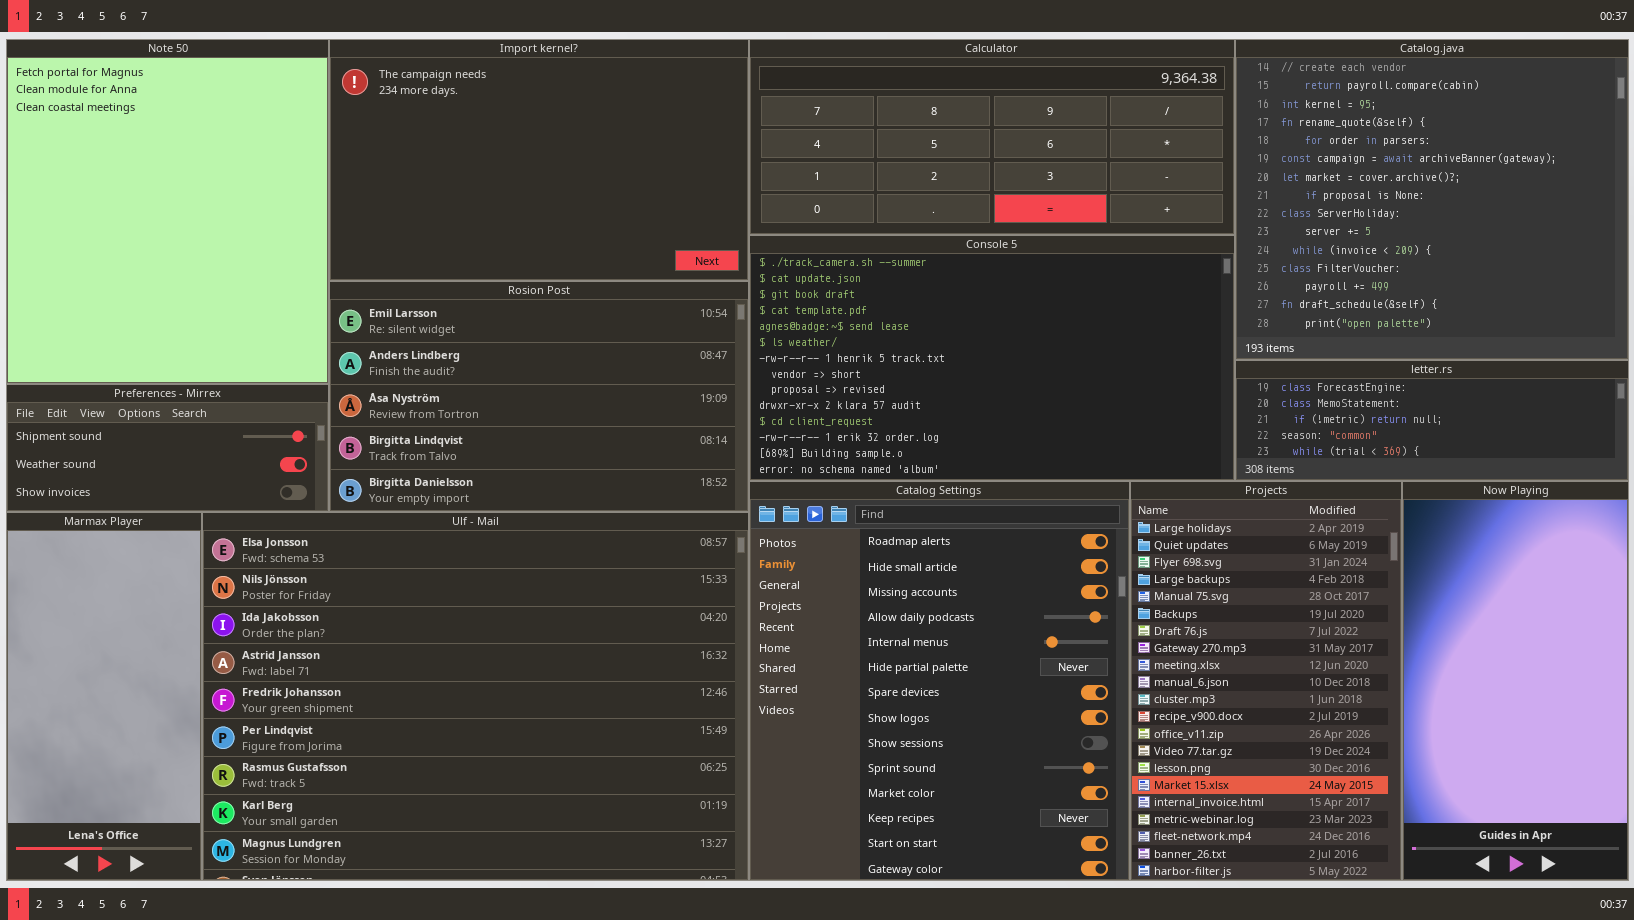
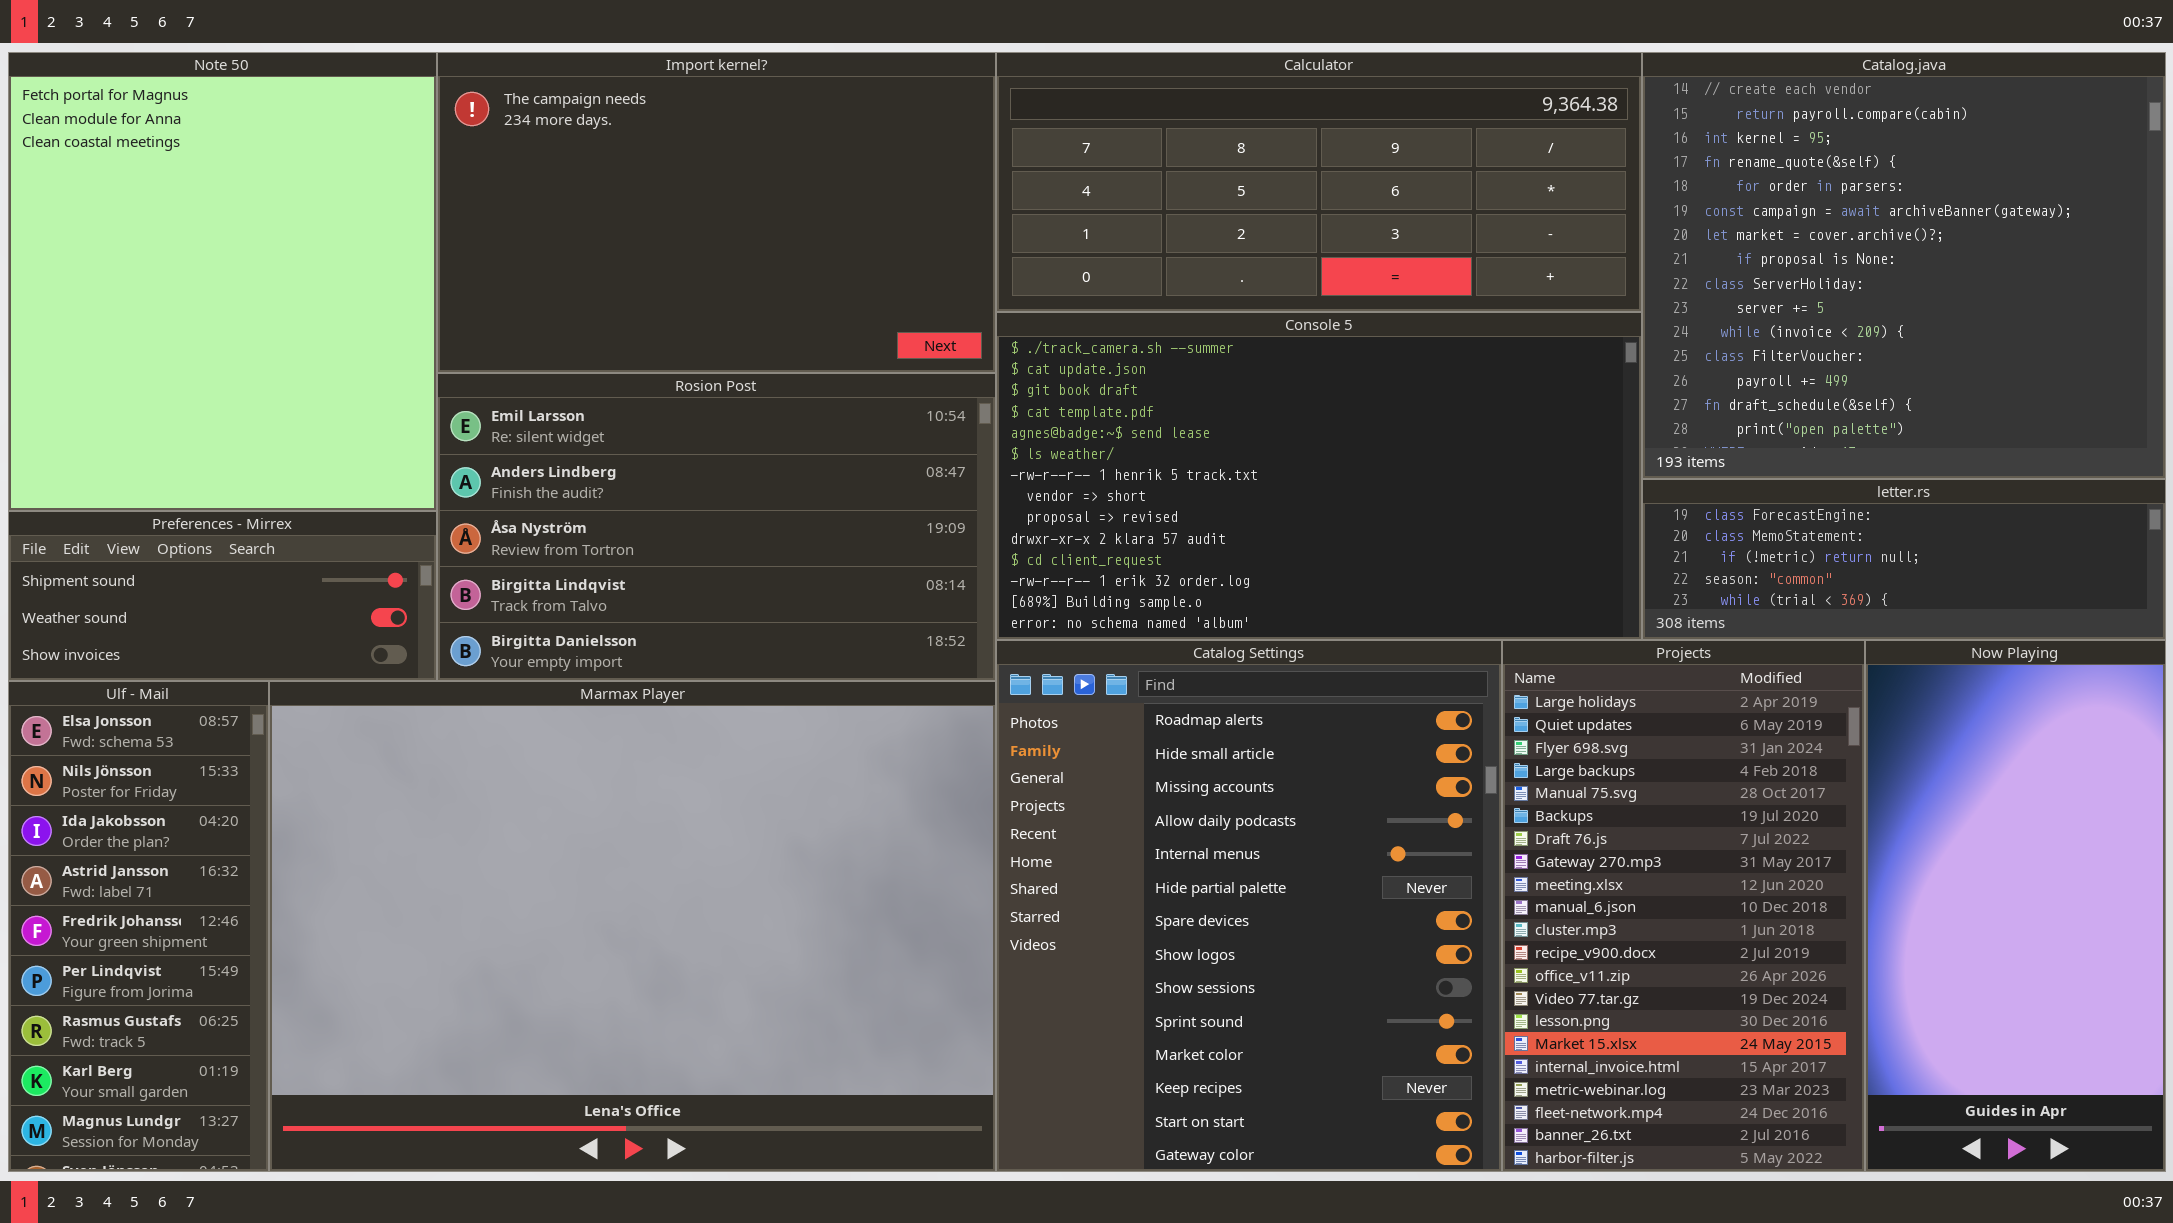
Marmax Player: [6,512,202,881] -> [269,681,996,1172], moved, resized
Ulf - Mail: [202,512,749,881] -> [8,681,269,1172], moved, resized

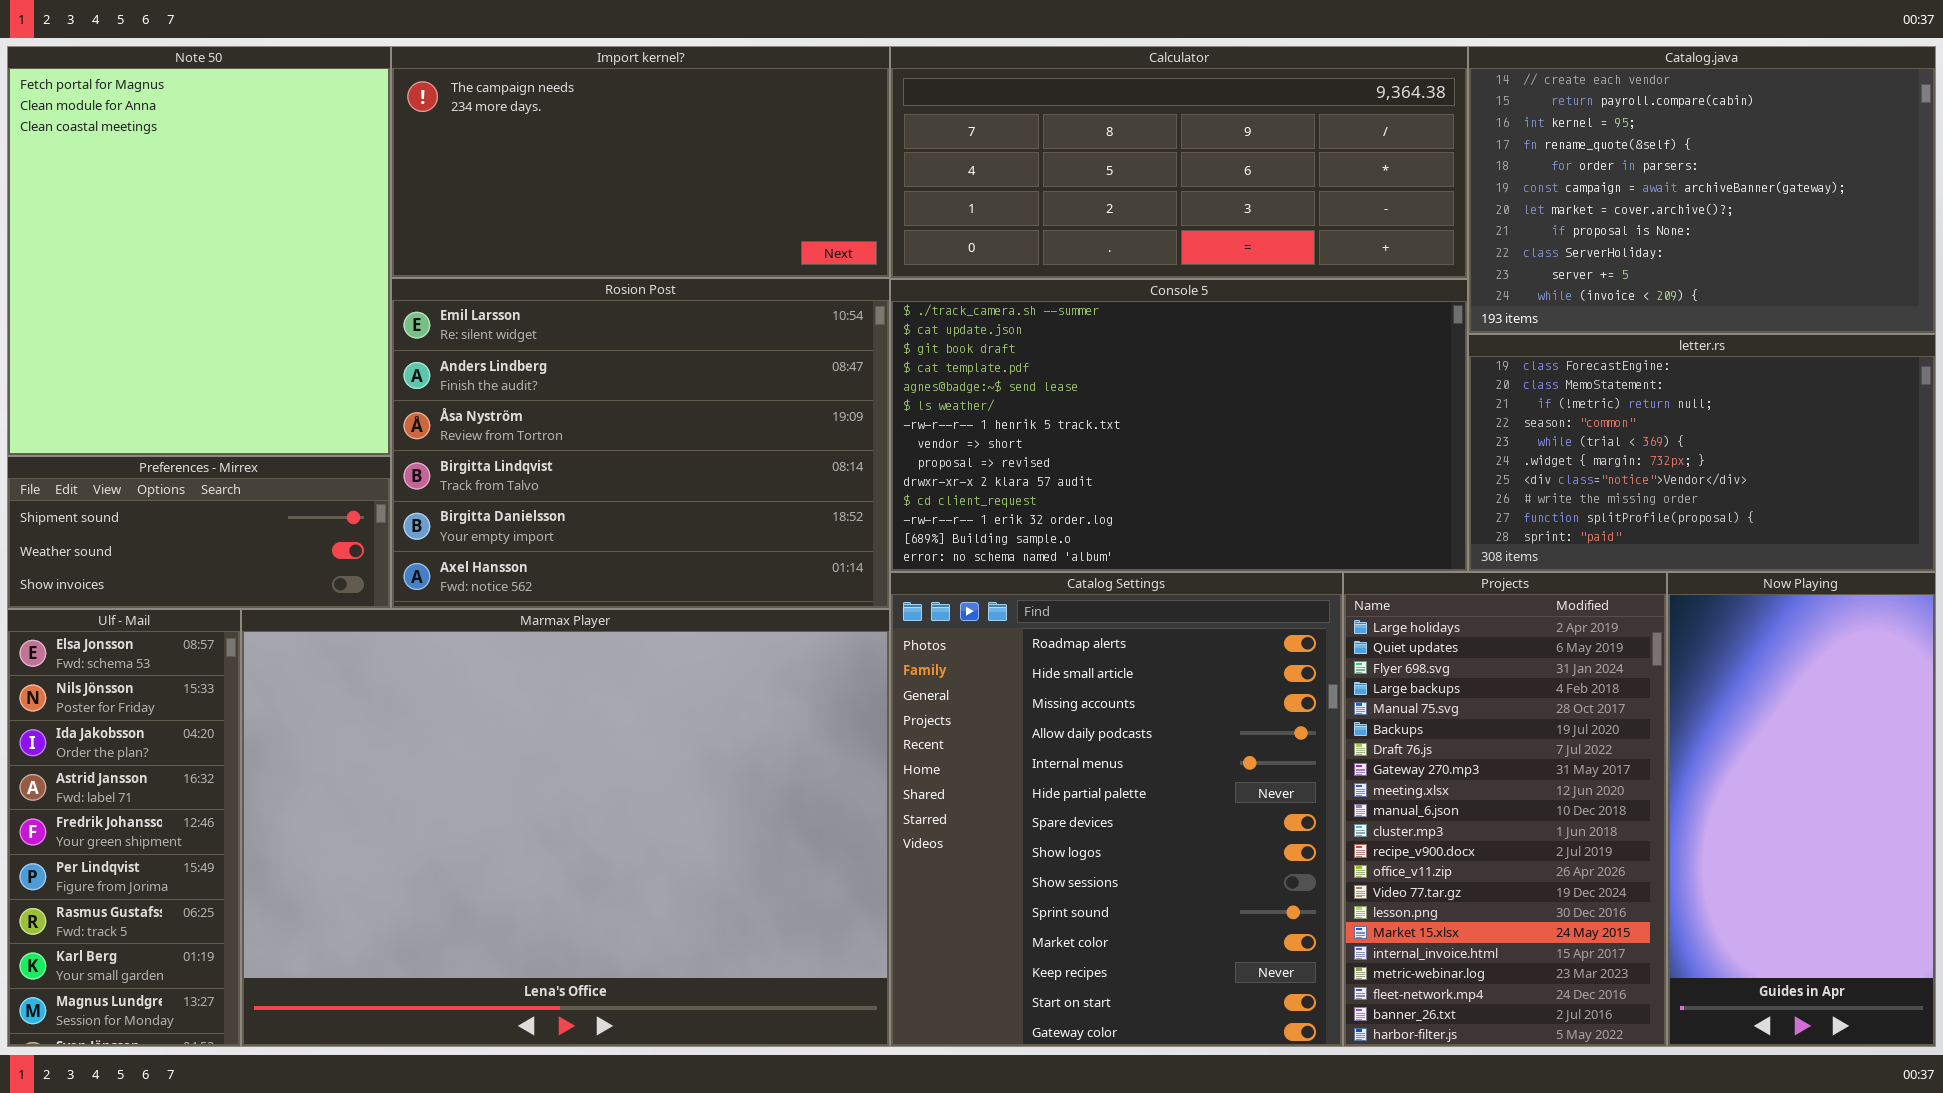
Import kernel?: [437,52,996,373] -> [391,46,890,278], resized
Catalog.java: [1642,52,2166,479] -> [1468,46,1936,334], resized
Rosion Post: [437,373,996,681] -> [391,278,890,609], resized
letter.rs: [1642,479,2166,640] -> [1468,334,1936,572], resized

